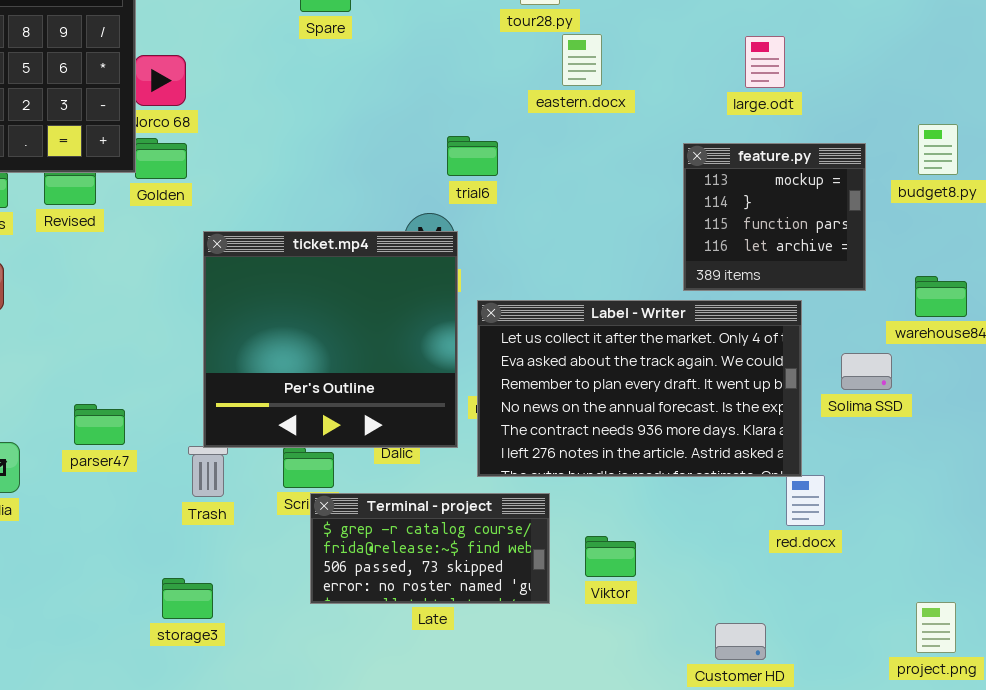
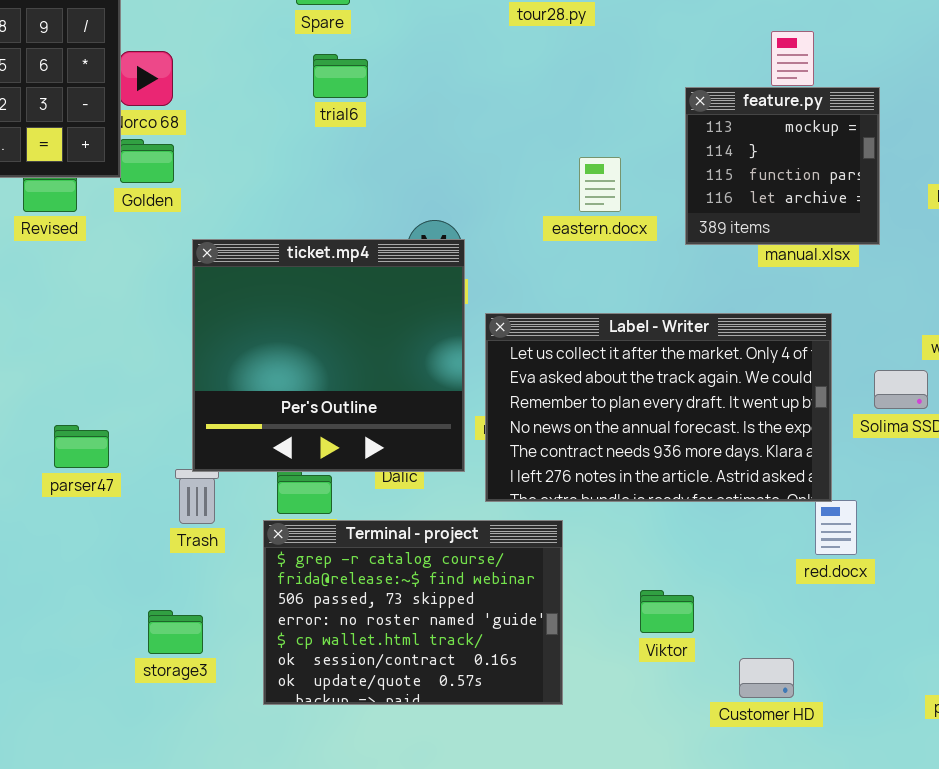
eastern.docx: [562,34,602,86] -> [579,157,621,212], moved
trial6: [447,136,498,176] -> [313,54,368,98], moved
feature.py: [683,143,866,291] -> [685,87,880,245], moved
Terminal - project: [310,493,550,604] -> [263,520,563,705], resized
Viktor: [585,536,636,577] -> [640,590,694,633], moved

